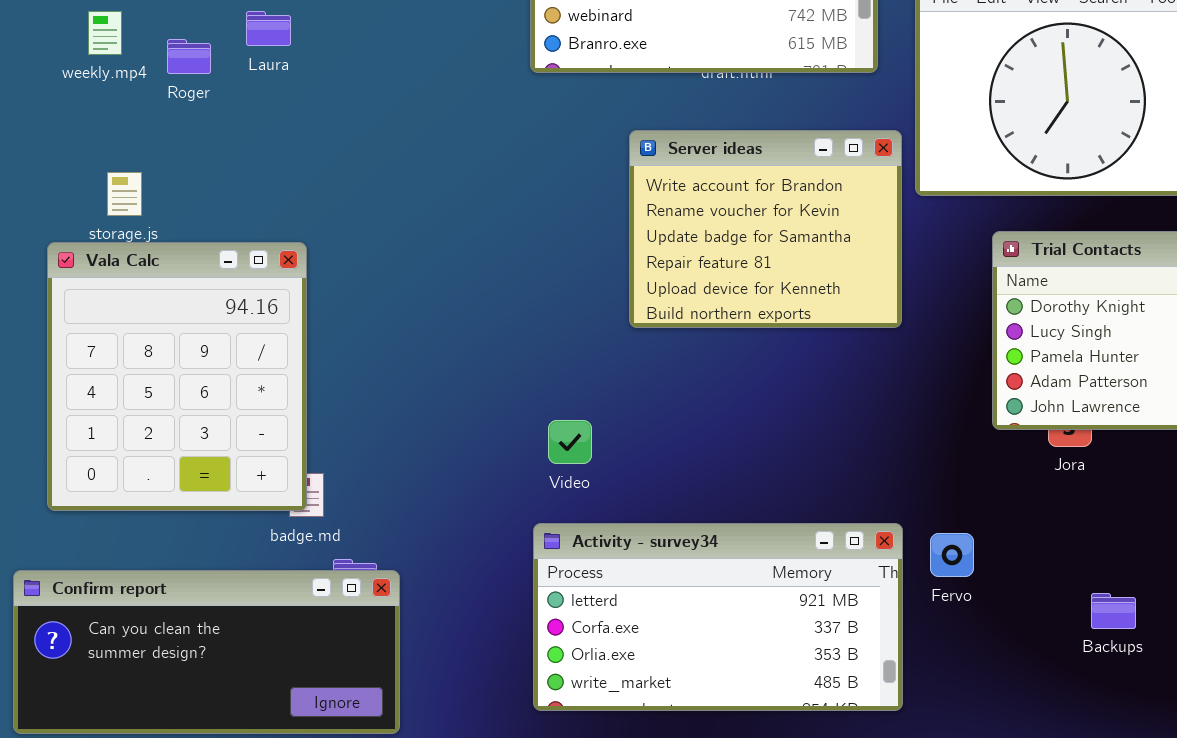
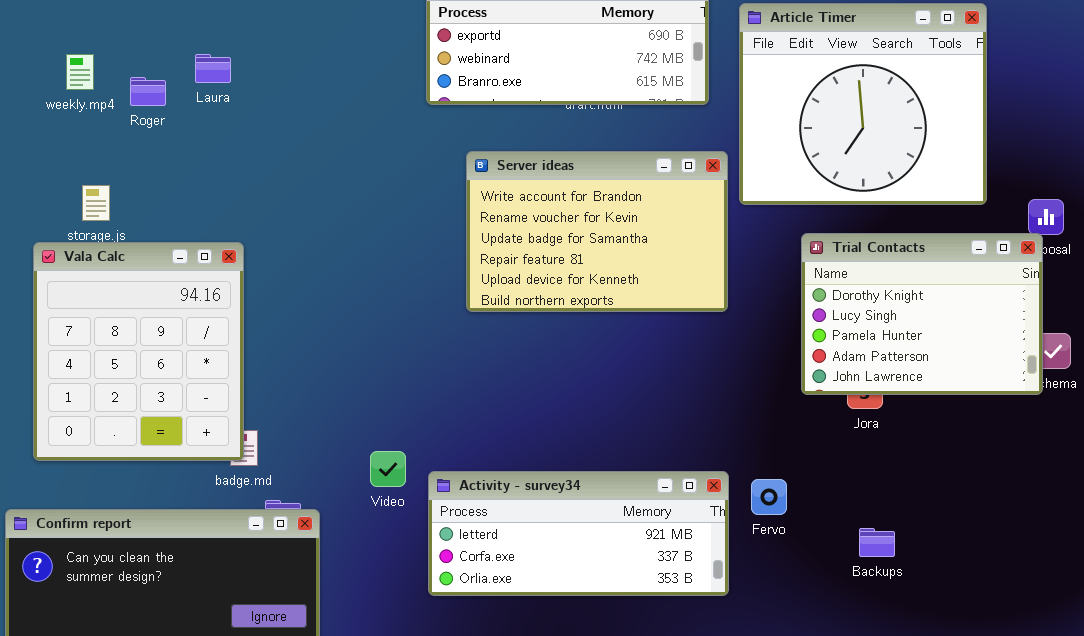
Server ideas: [629,130,902,328] -> [466,151,728,312], resized
Video: [548,420,592,464] -> [370,451,406,487], moved
Activity - survey34: [533,523,903,711] -> [428,471,729,596], resized
Backups: [1091,593,1136,629] -> [859,528,895,557], moved

